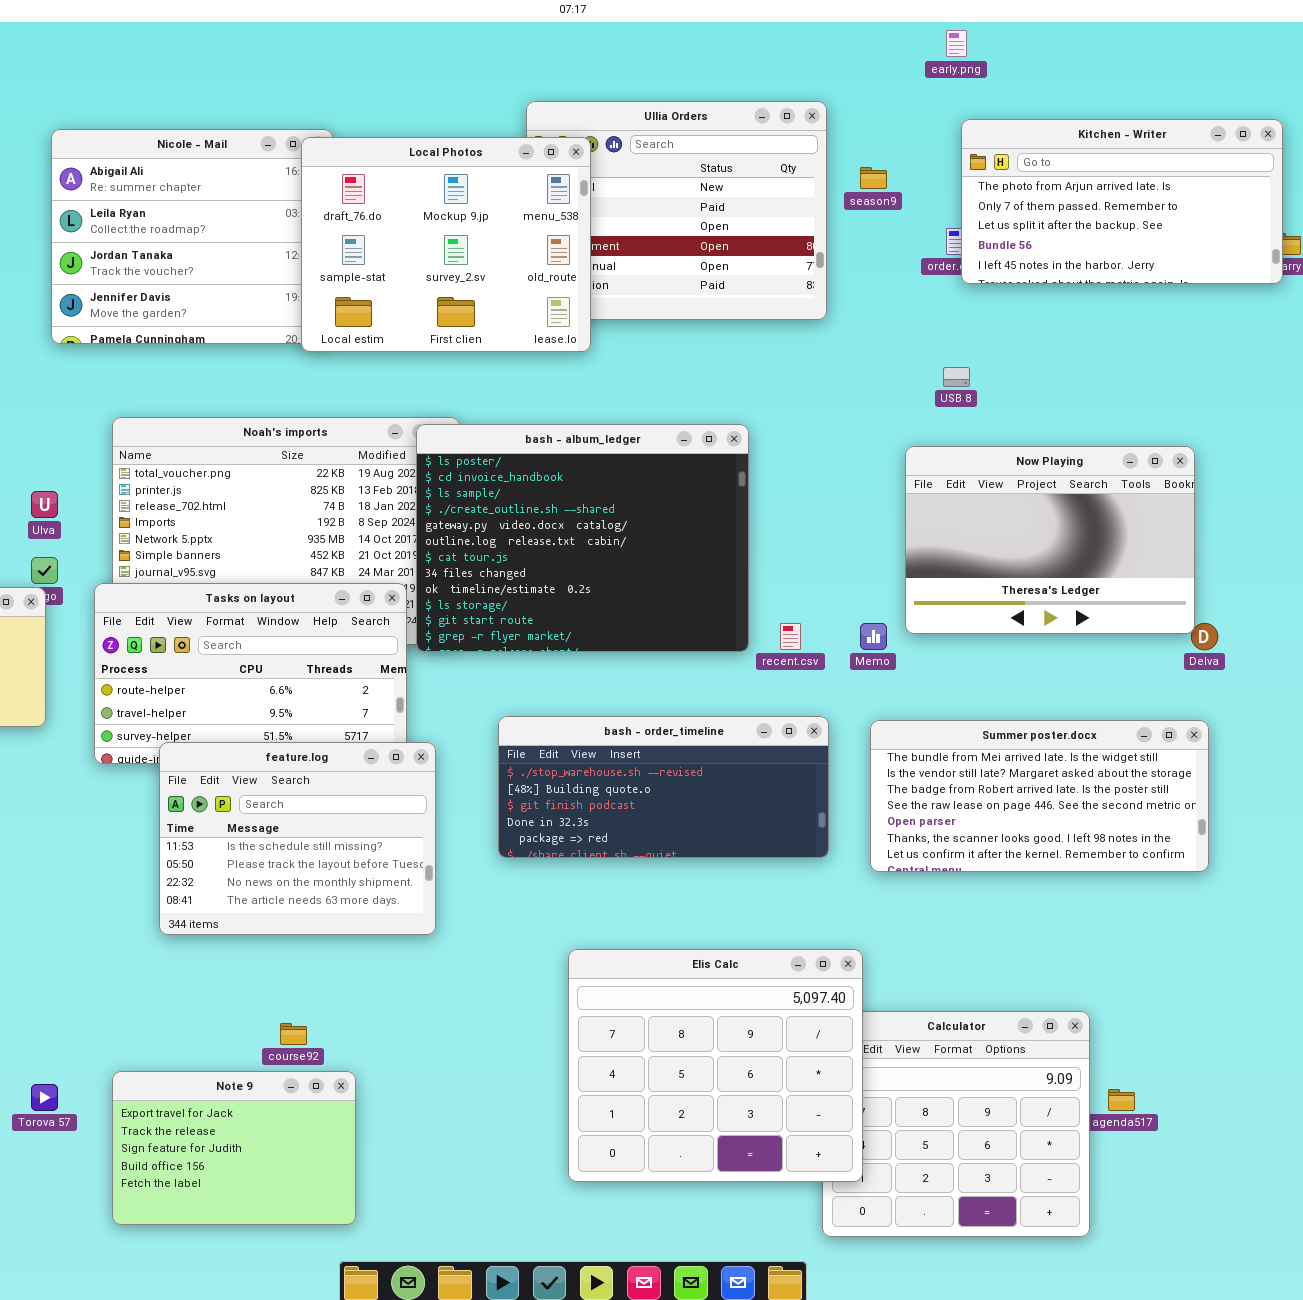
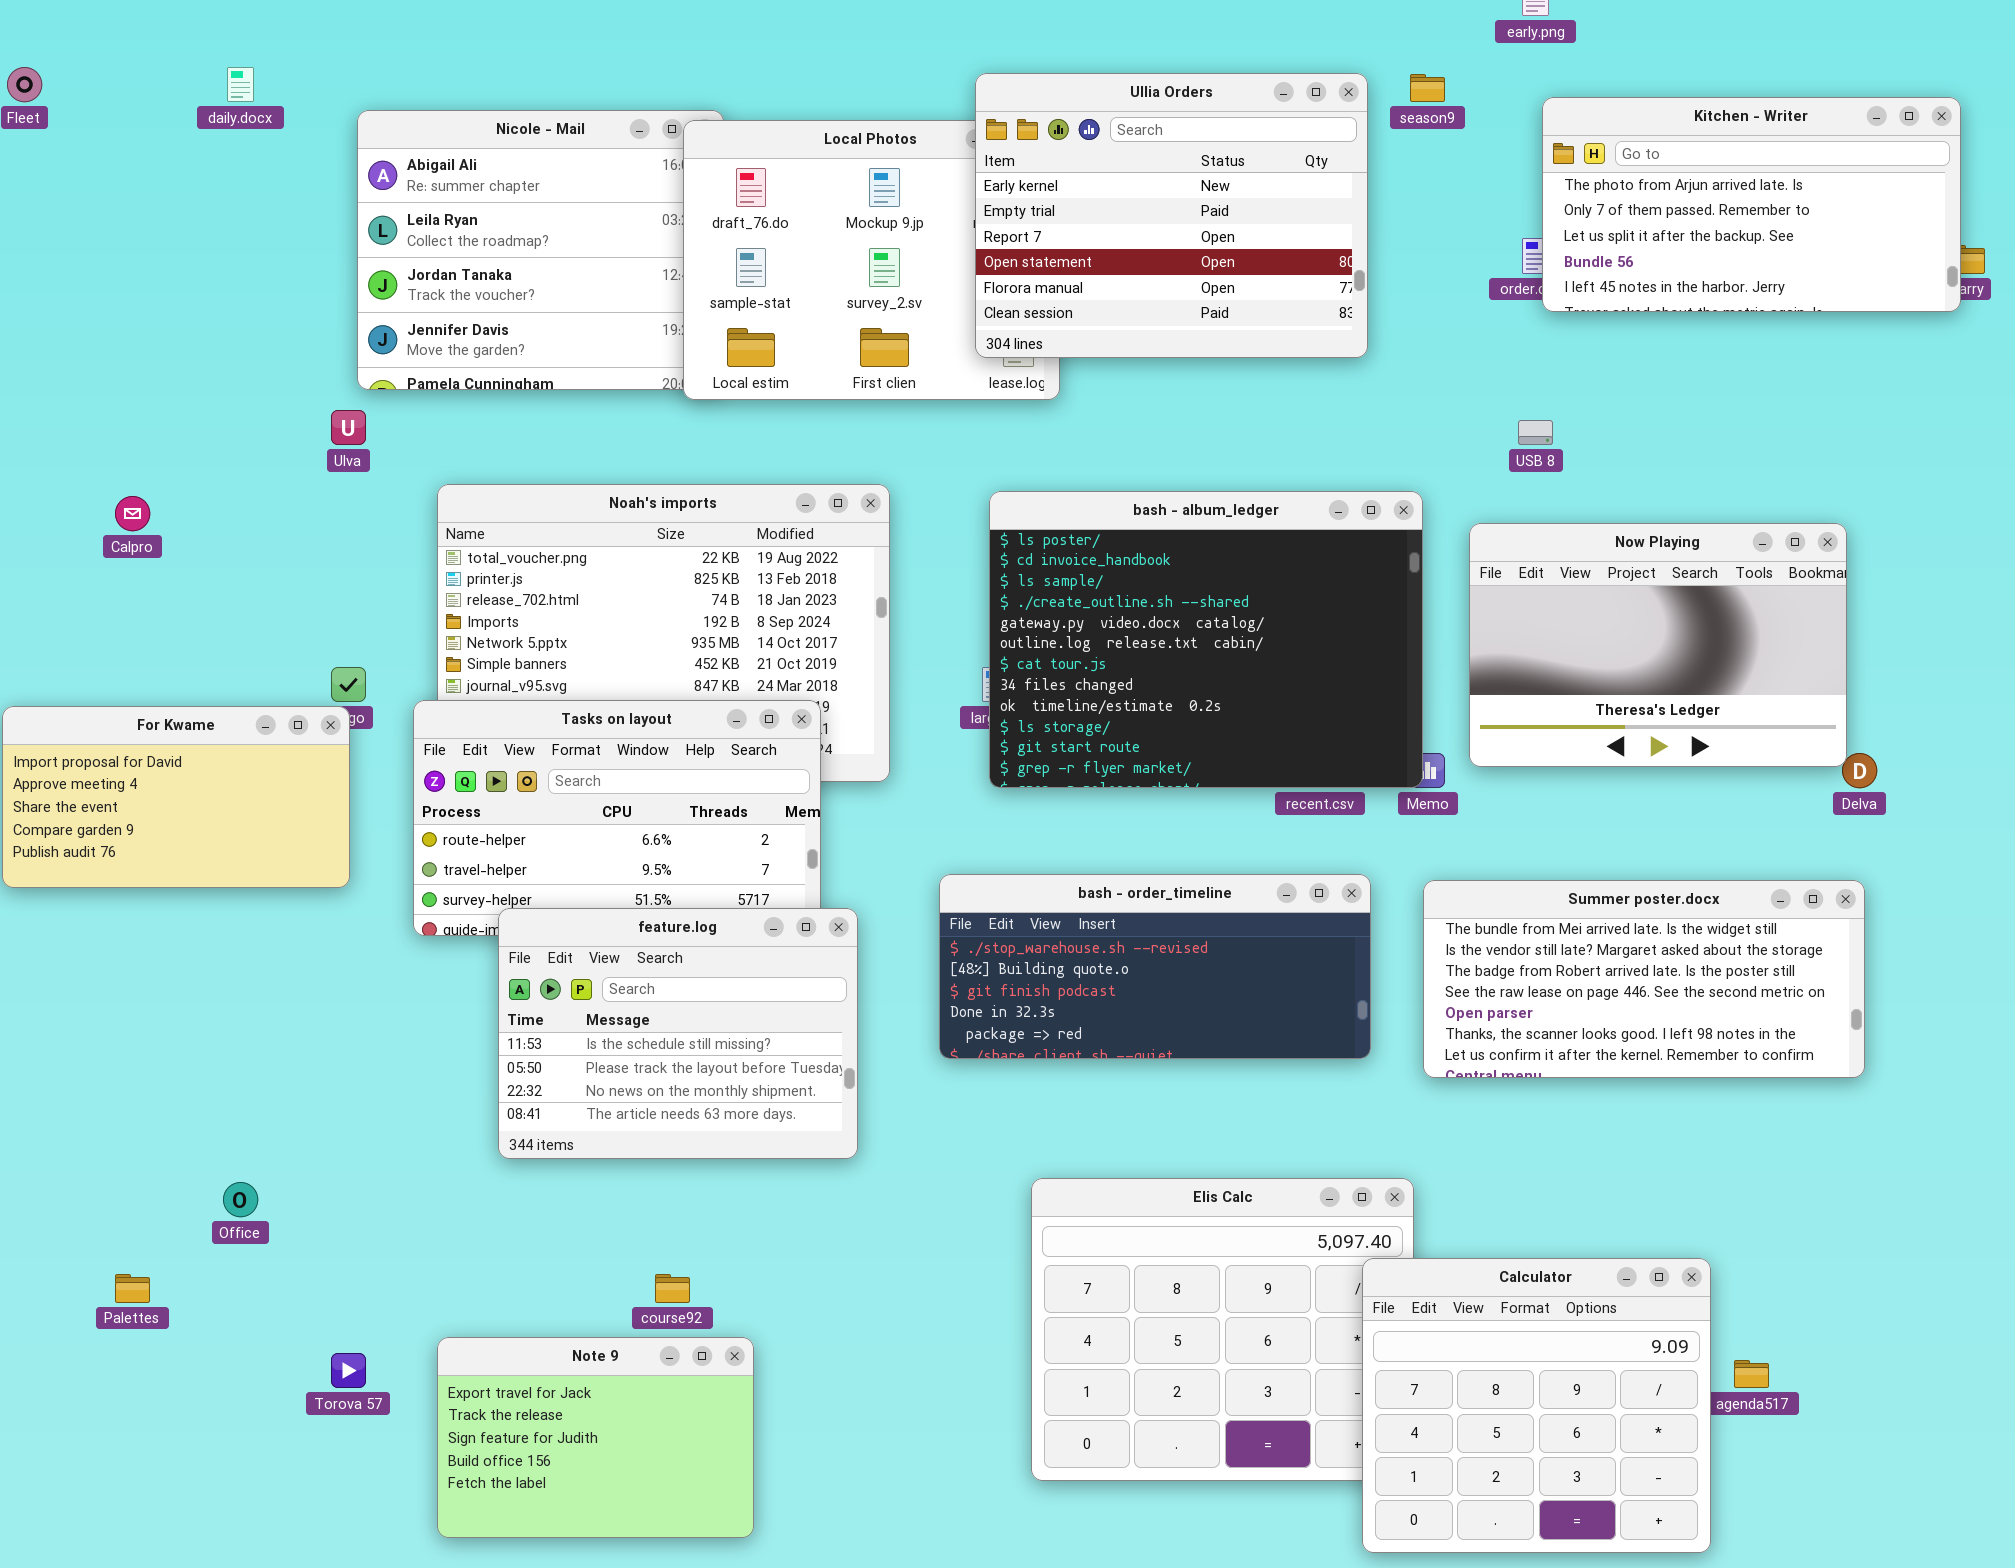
Ullia Orders: [526,101,827,320] -> [975,73,1368,358], raised
season9: [860,167,887,189] -> [1410,74,1445,102], moved
bash - album_ledger: [416,424,749,652] -> [989,491,1423,788], moved
Ulva: [31,491,58,518] -> [331,410,366,445], moved
Calculator: [822,1011,1090,1237] -> [1362,1258,1711,1553], raised

